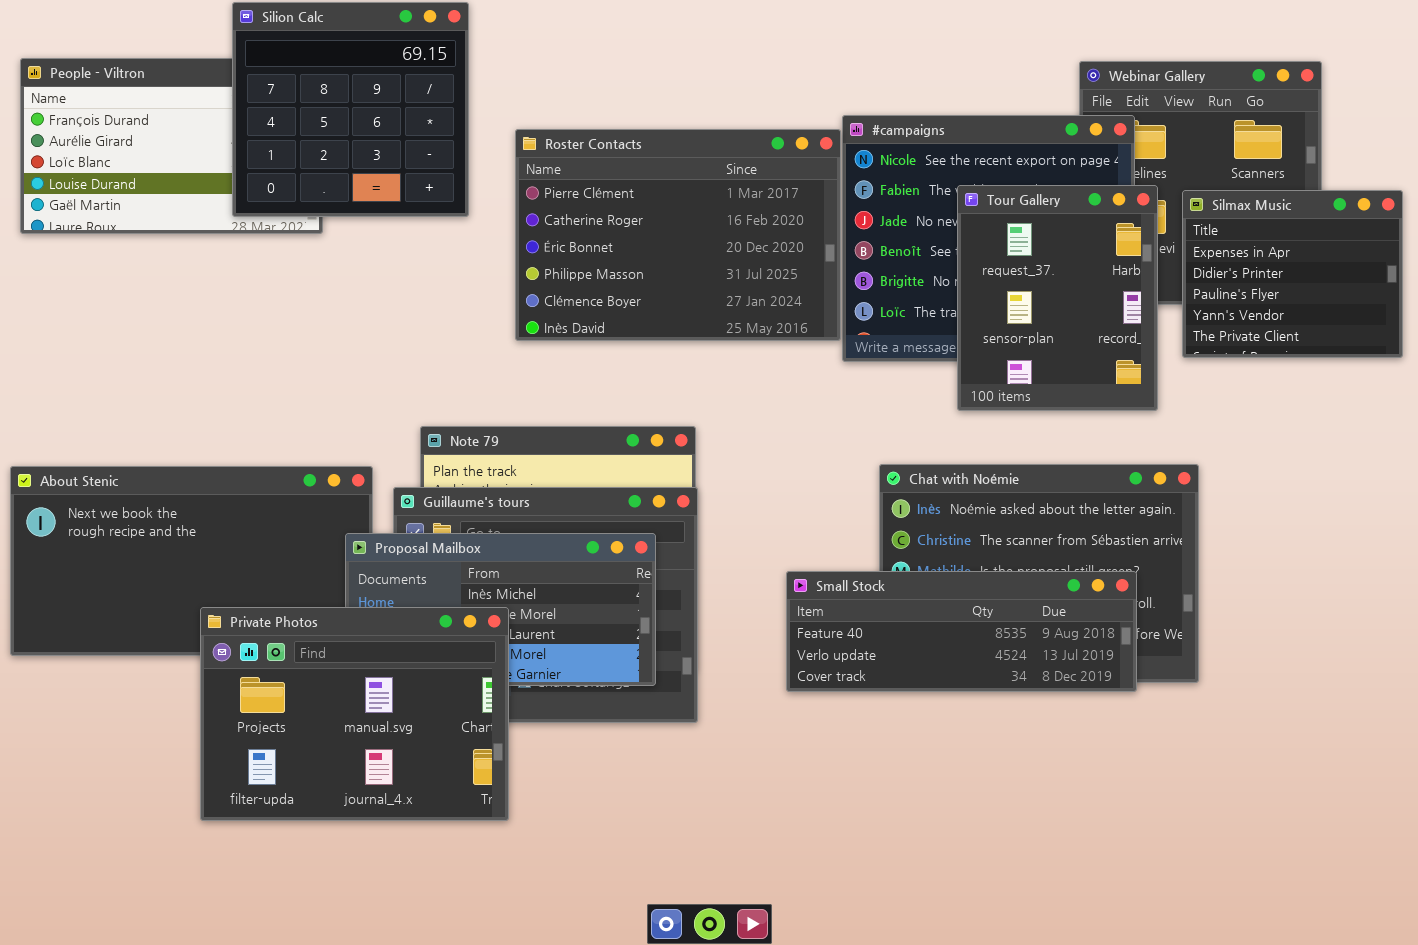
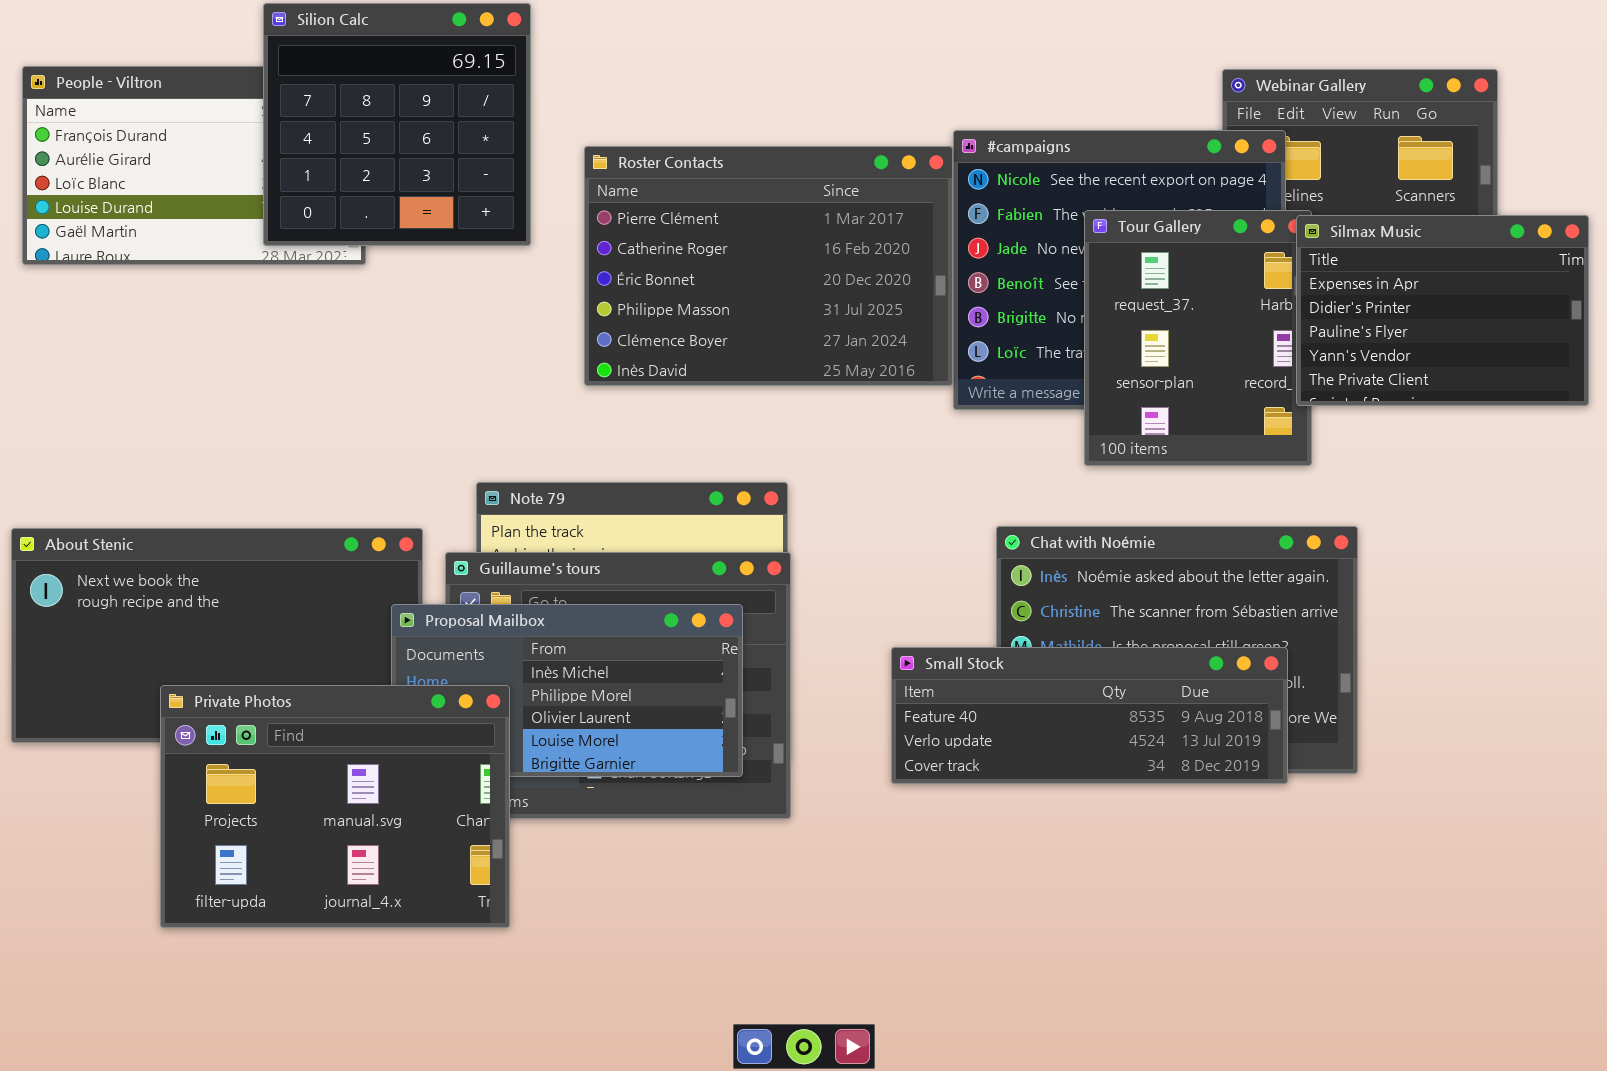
Silmax Music: [1182,190,1403,358] -> [1296,215,1589,406], resized
Private Photos: [200,607,509,821] -> [160,685,510,928], moved

